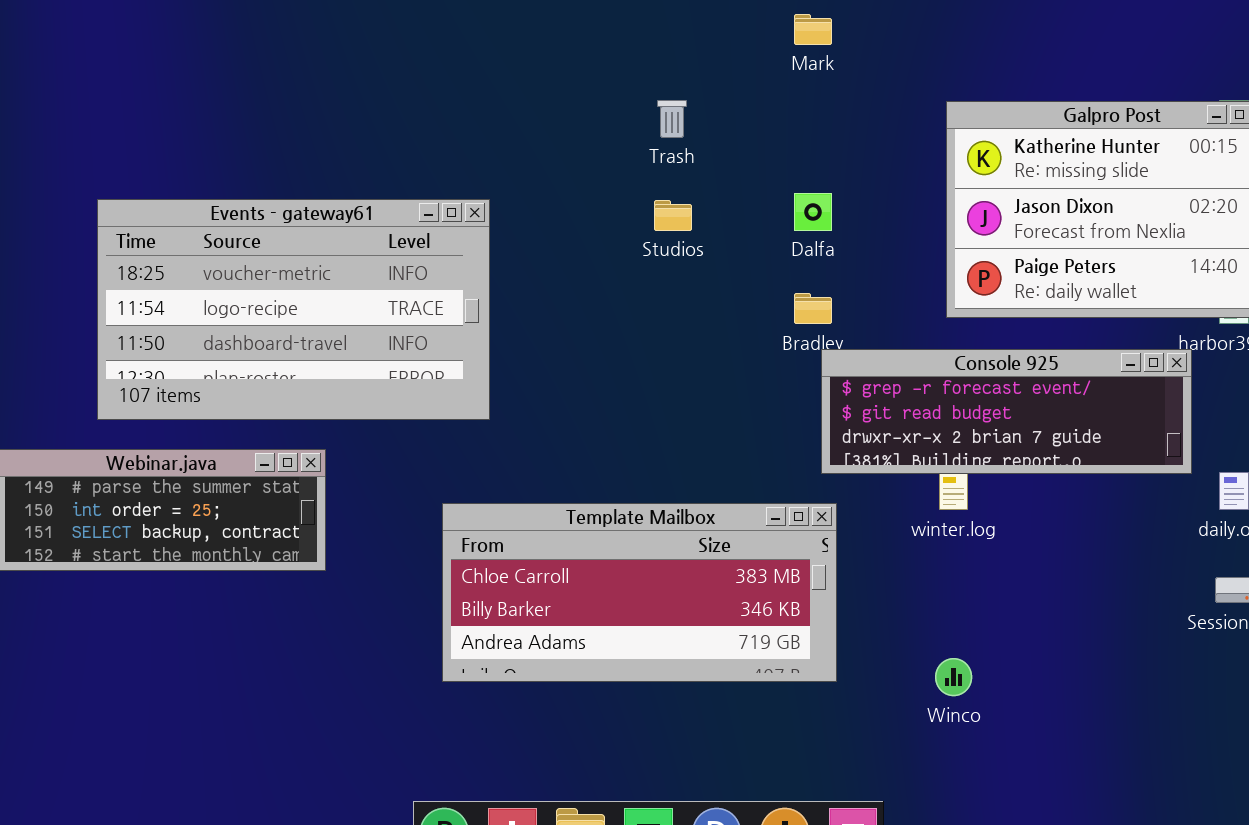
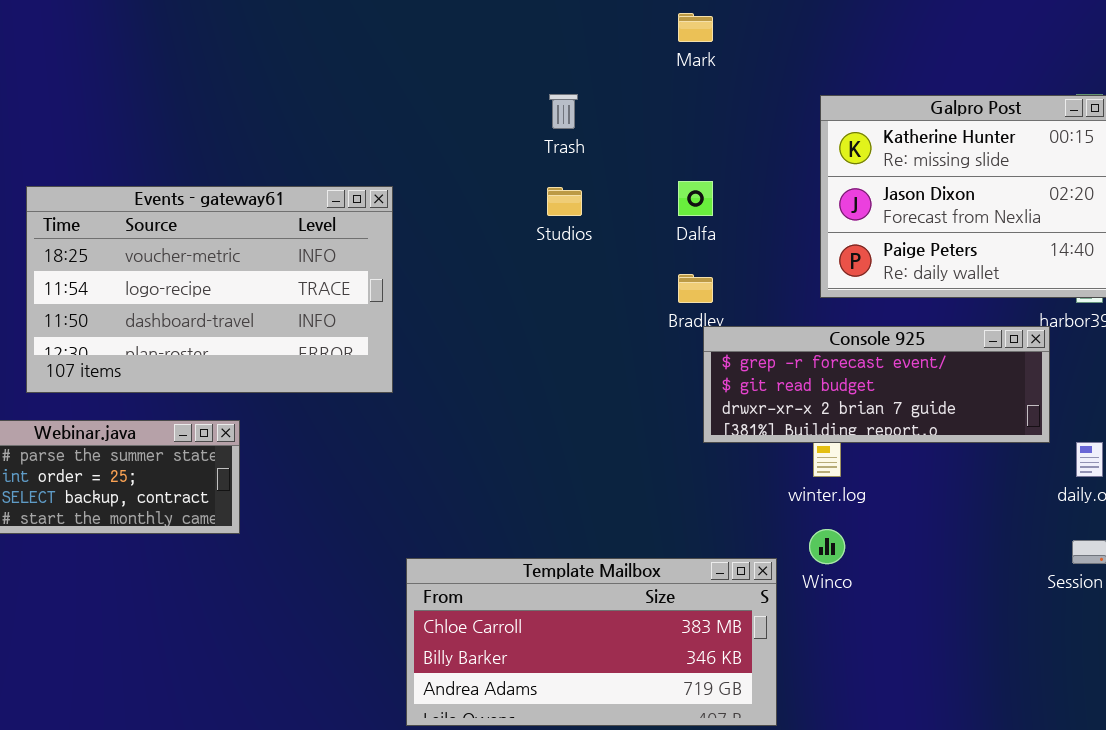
Template Mailbox: [442,503,837,682] -> [406,558,777,726], moved
Winco: [935,658,972,696] -> [809,529,845,564], moved

